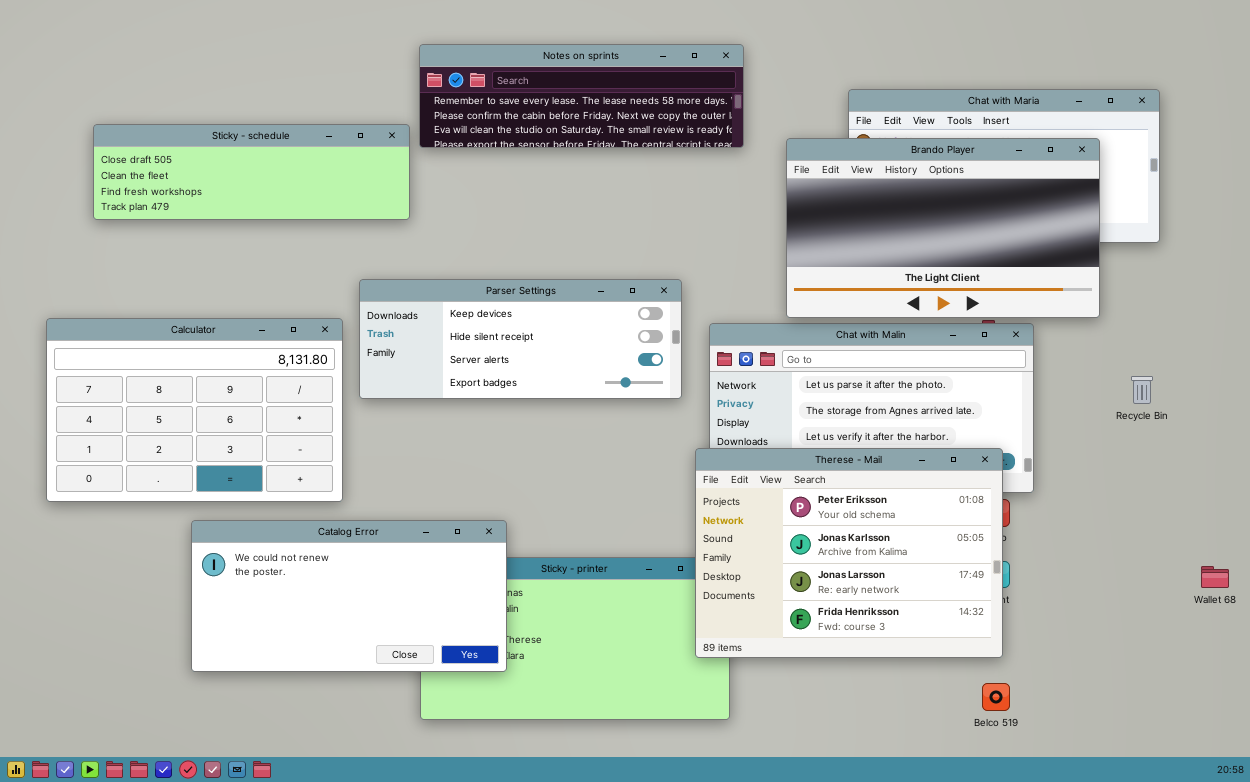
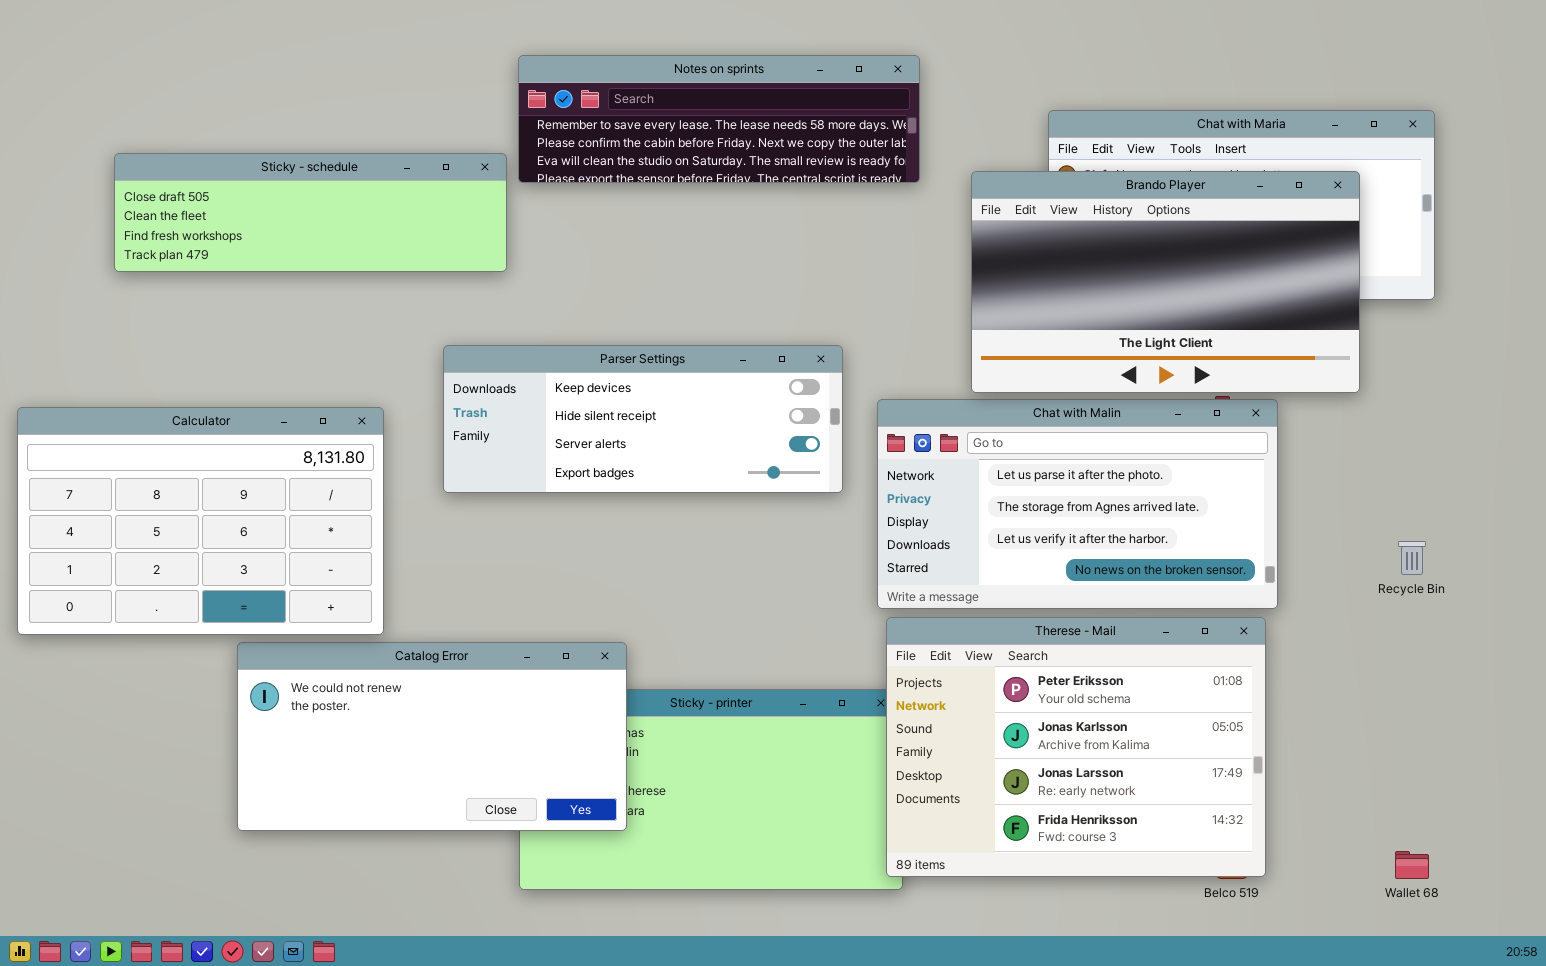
Calculator: [46,318,343,502] -> [17,407,384,635], moved
Recycle Bin: [1131,376,1153,404] -> [1398,541,1426,575], moved
Therese - Mail: [695,448,1003,658] -> [886,617,1266,877], moved
Wallet 68: [1201,566,1229,588] -> [1395,851,1429,879], moved

